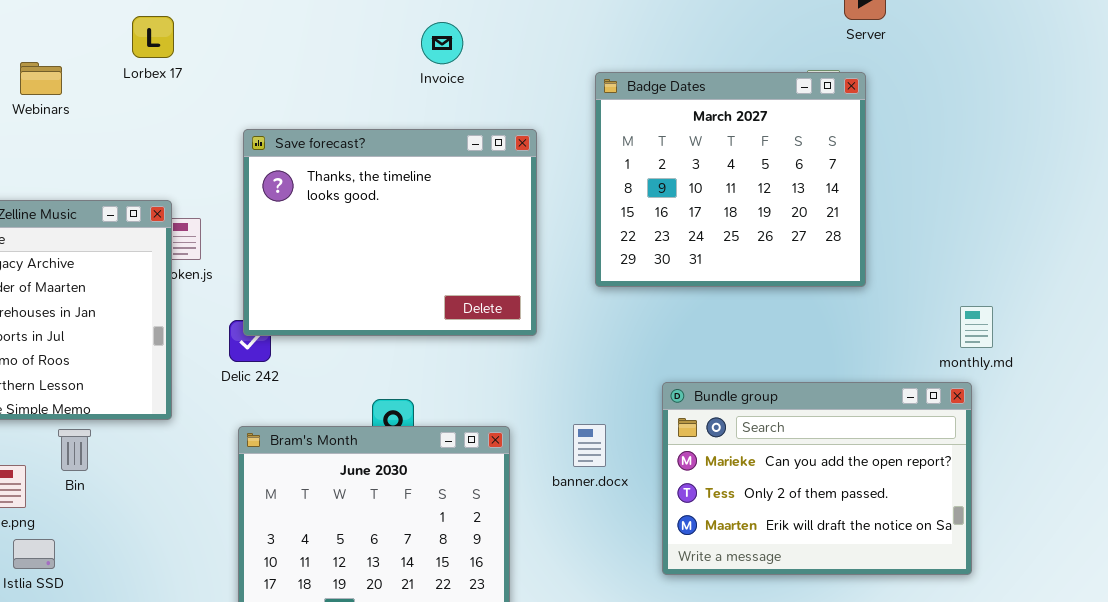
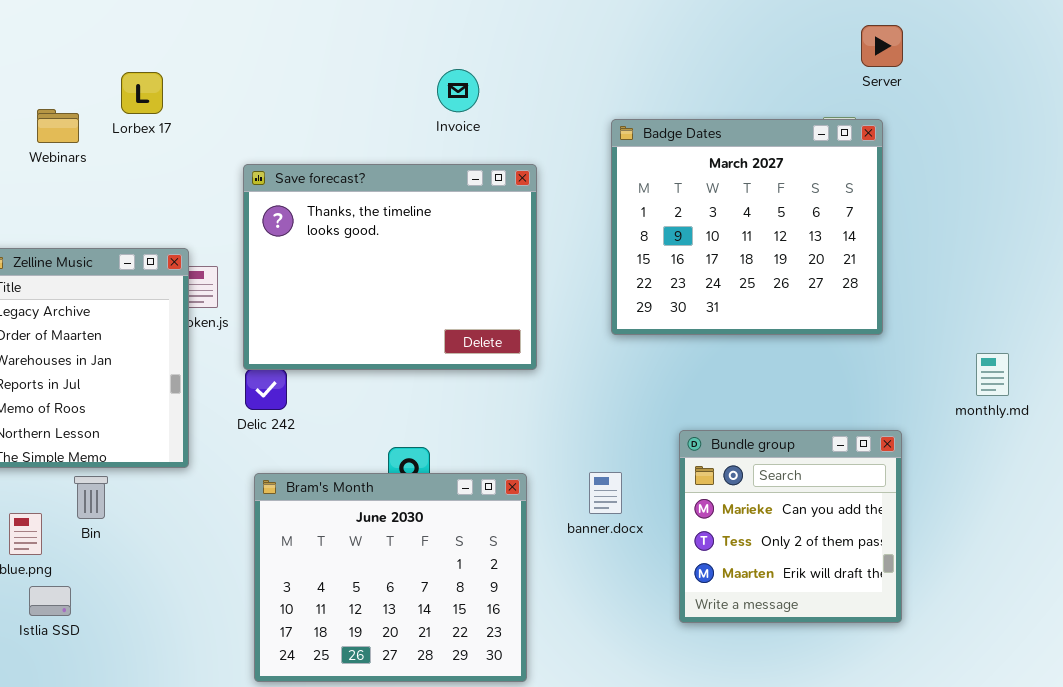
Lorbex 17: [132,16,174,58] -> [121,72,163,114], moved
Save forecast?: [243,129,537,336] -> [243,164,537,370], moved
Bundle group: [662,382,972,575] -> [679,430,902,623], resized

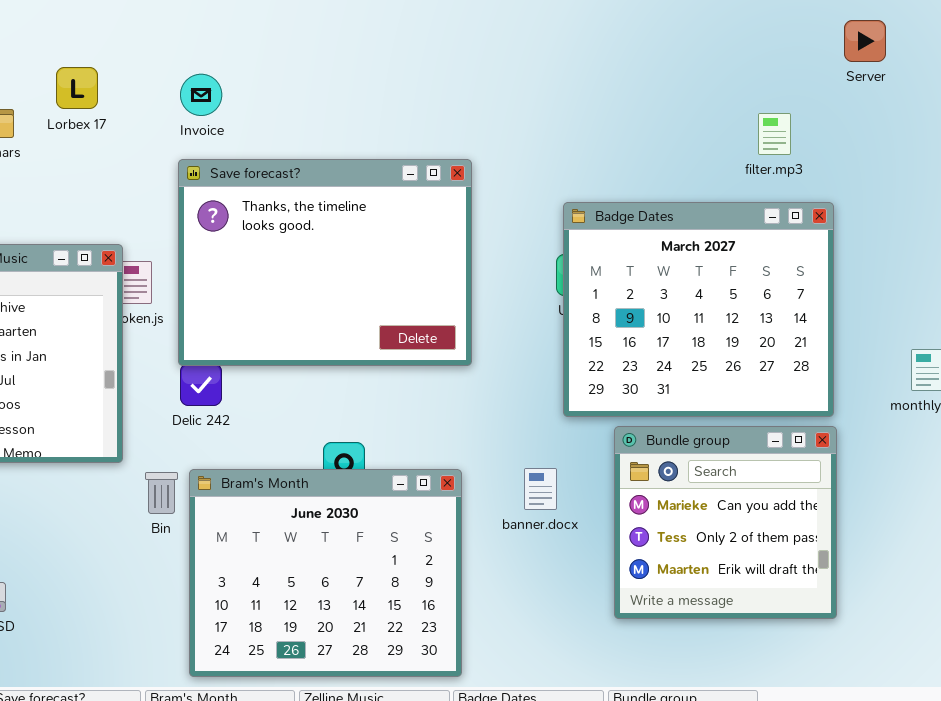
Server: [861,25,903,67] -> [844,20,886,62], moved
Invoice: [437,69,479,112] -> [180,74,222,116], moved
Badge Dates: [611,119,883,335] -> [563,202,834,417], moved
Bin: [74,476,108,519] -> [145,472,178,514], moved

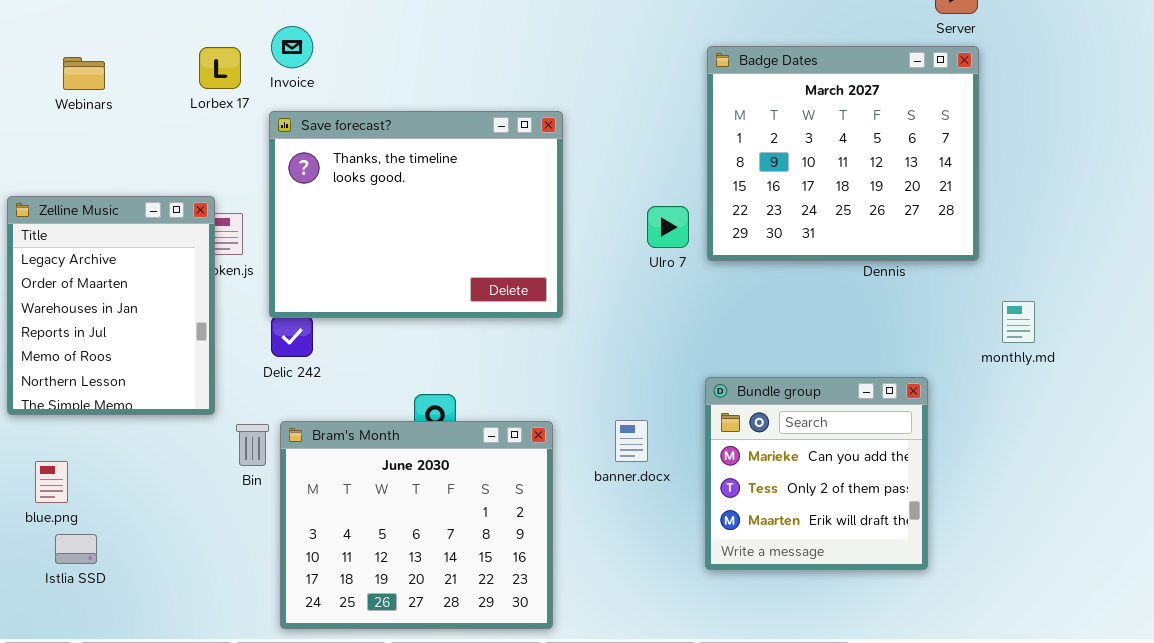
Lorbex 17: [56,67,98,109] -> [199,47,241,89], moved
Badge Dates: [563,202,834,417] -> [707,46,979,261], moved

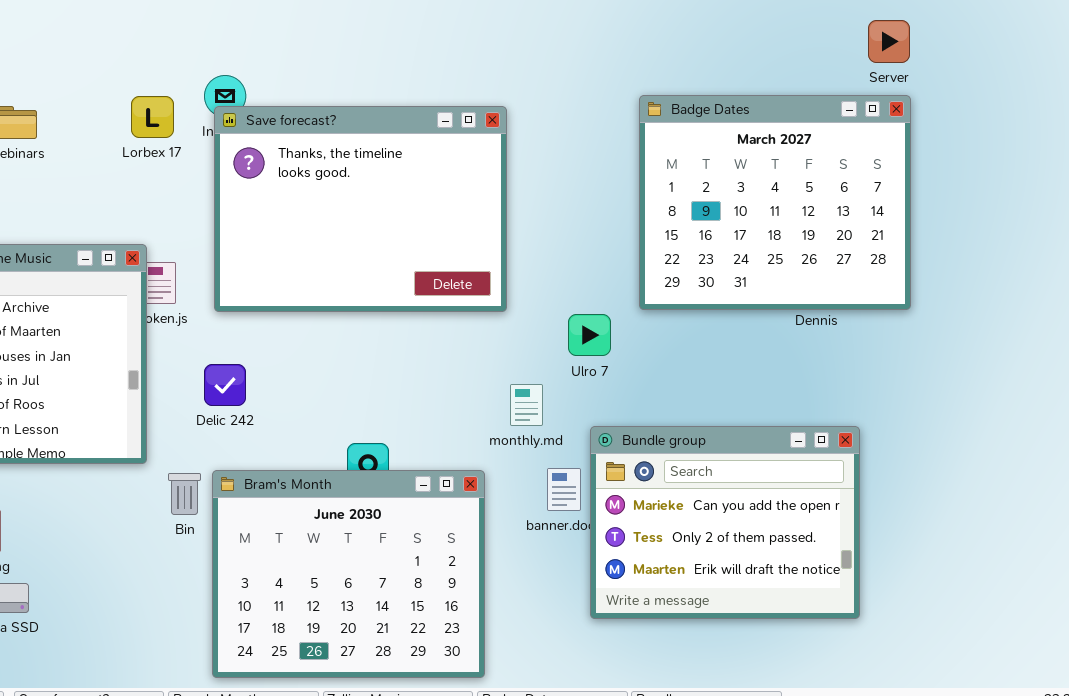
Save forecast?: [269,111,563,318] -> [214,106,507,312], moved
Ulro 7: [647,206,689,248] -> [568,314,611,356], moved
monthly.md: [1002,301,1035,343] -> [510,384,543,426], moved
Bundle group: [705,377,928,570] -> [590,426,860,619], resized

